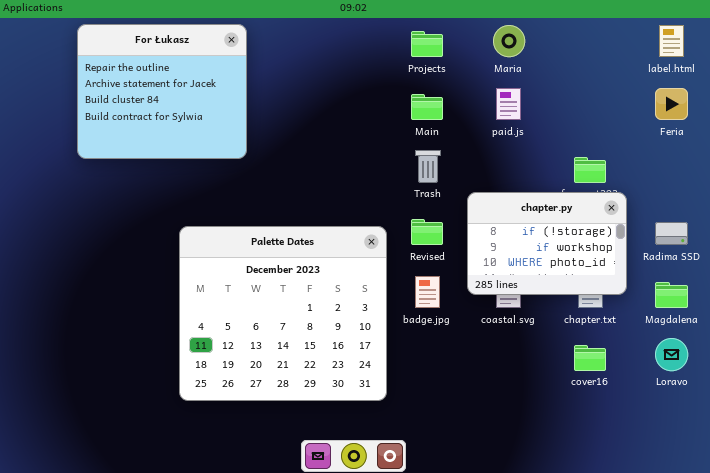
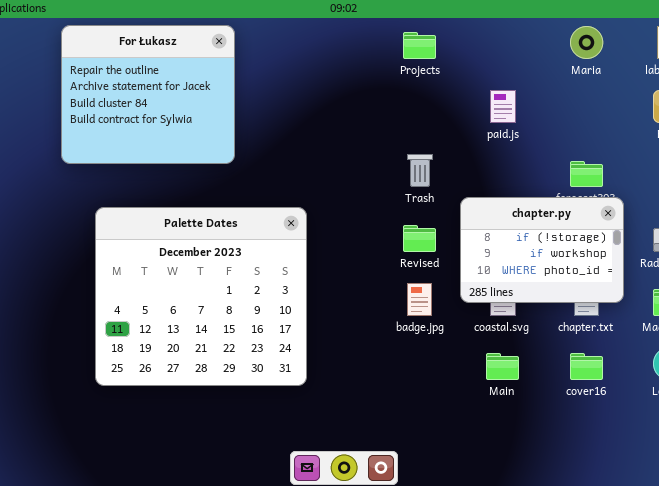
Maria: [493,25,525,57] -> [570,26,603,59], moved
Main: [411,94,443,120] -> [486,353,519,380], moved
Palette Dates: [179,226,387,401] -> [95,207,307,386], moved

